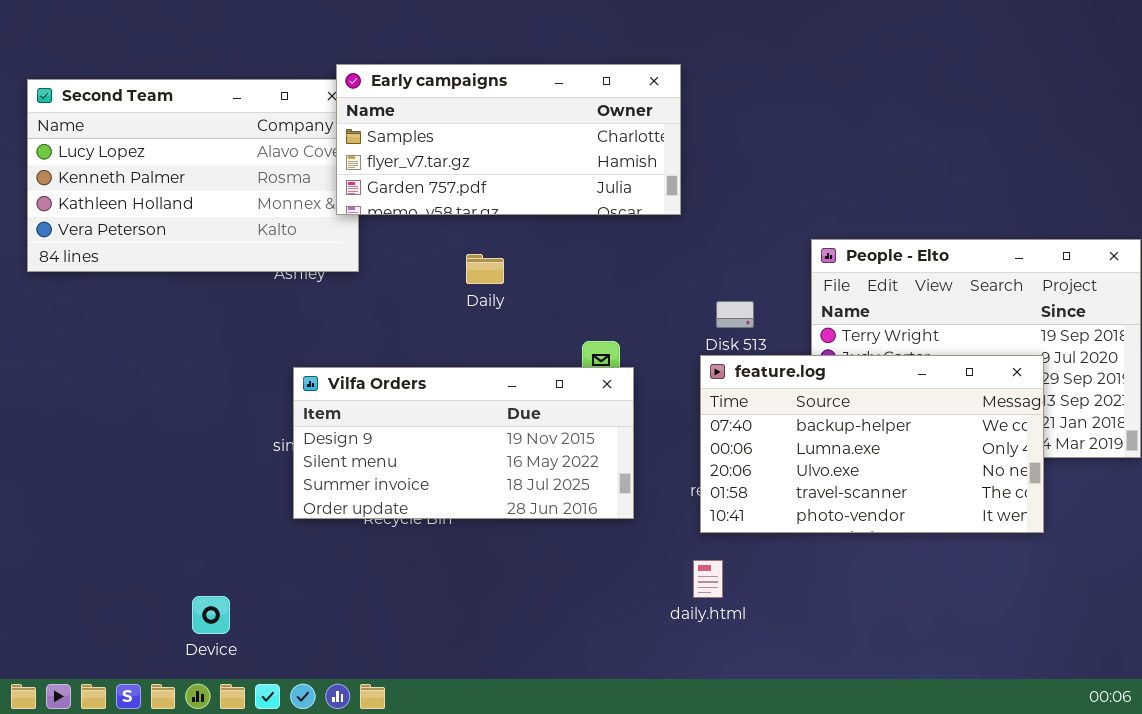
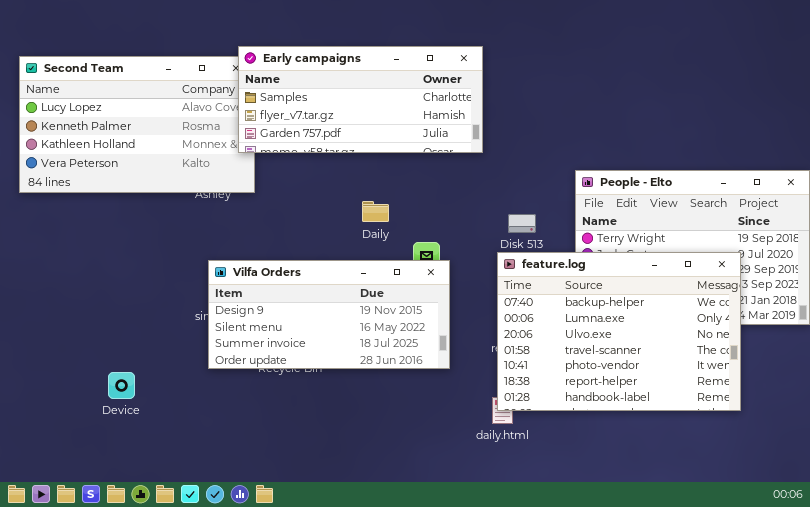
Daily: [466,254,504,284] -> [362,201,389,222], moved
feature.log: [700,355,1044,533] -> [497,252,741,411], resized
Device: [192,596,230,634] -> [108,372,135,399], moved

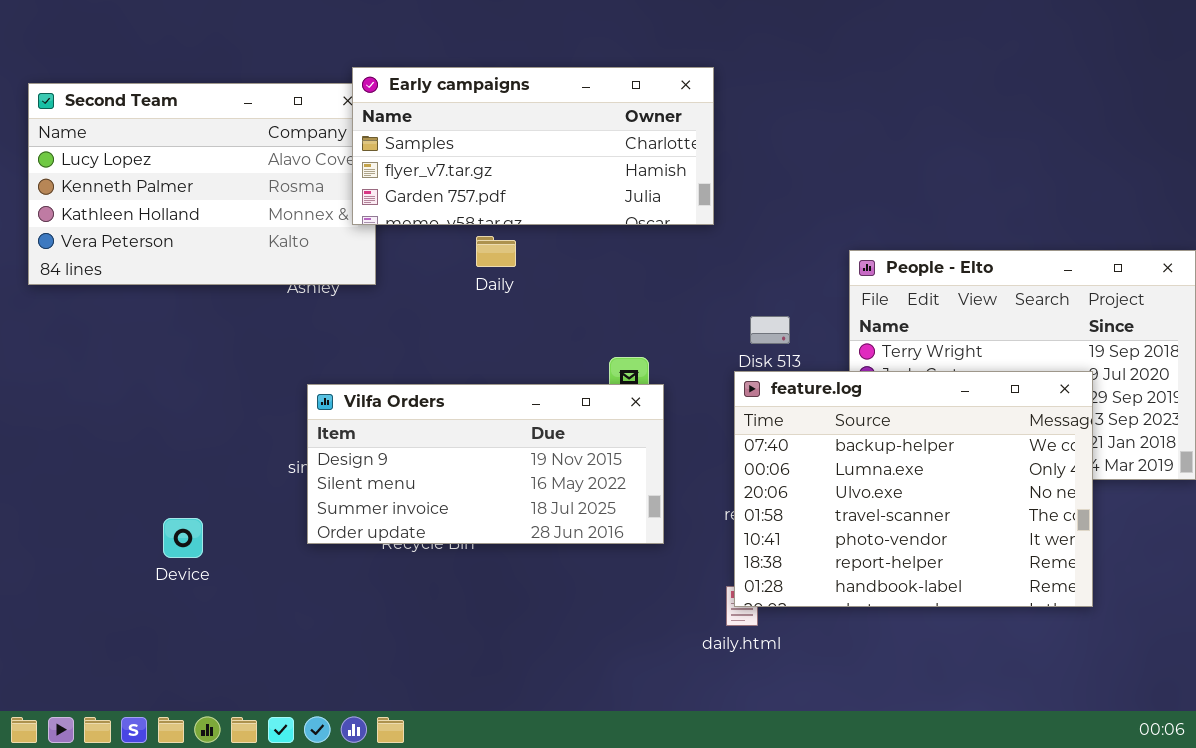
Daily: [362,201,389,222] -> [476,236,516,267], moved
Device: [108,372,135,399] -> [163,518,203,558], moved

